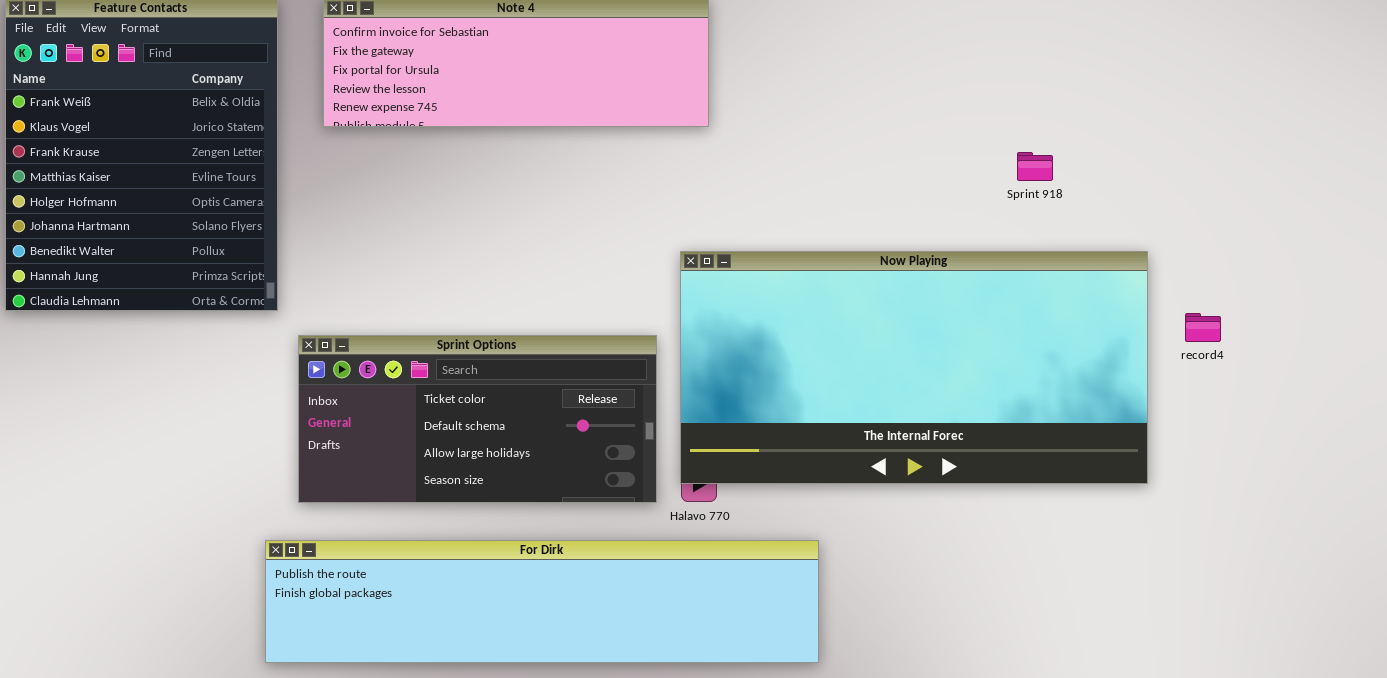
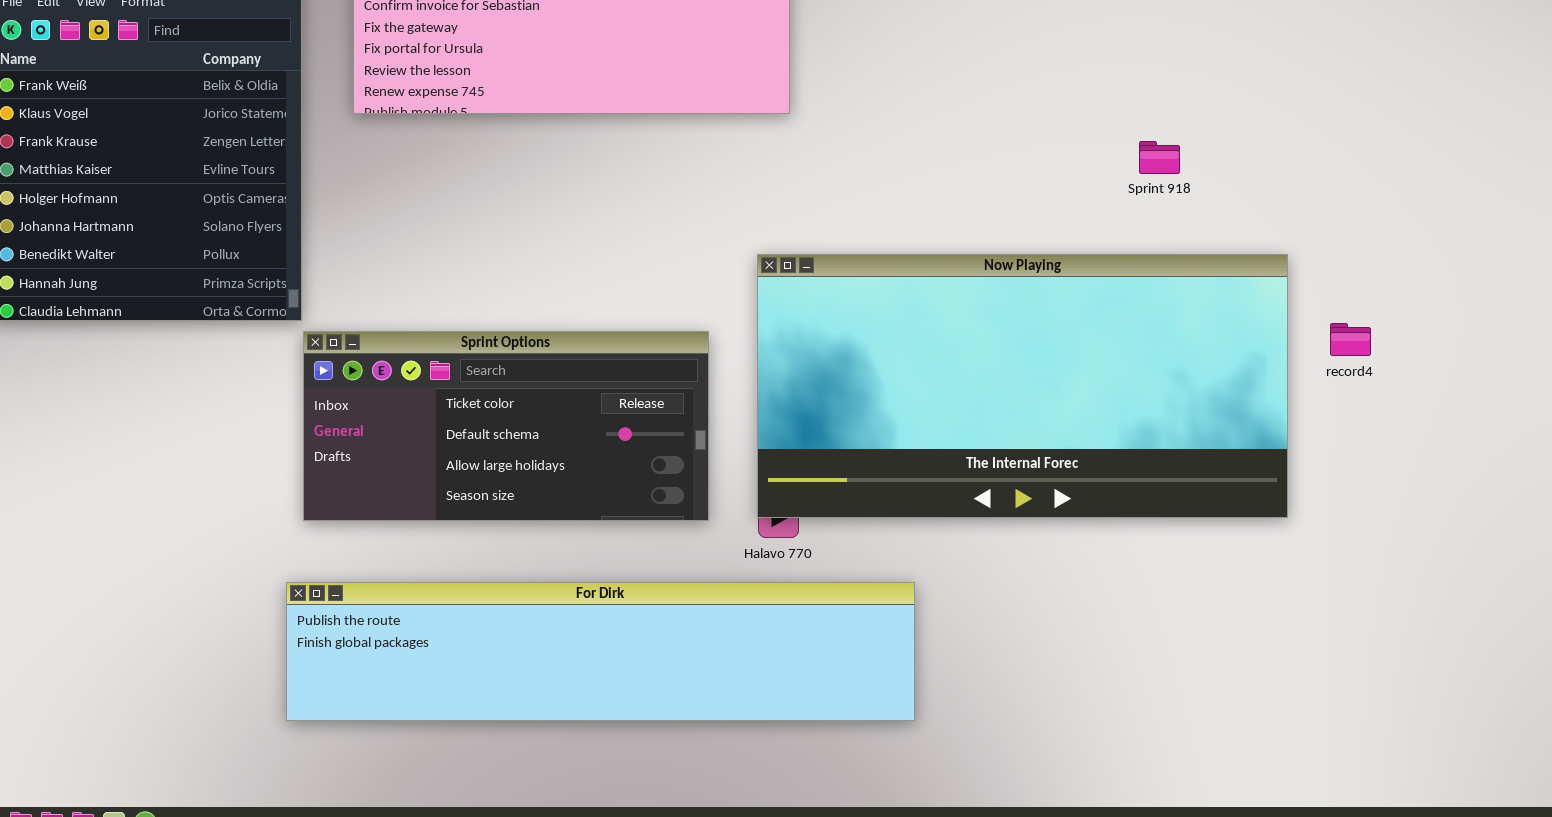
Sprint Options: [298,335,657,503] -> [303,331,709,521], moved

